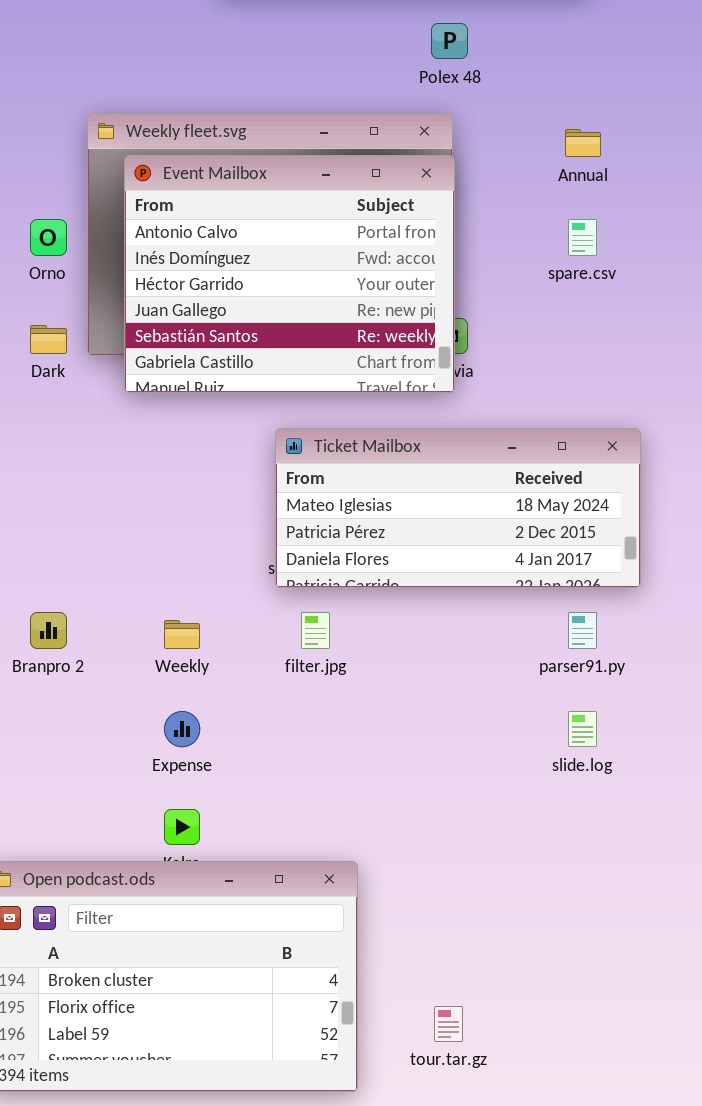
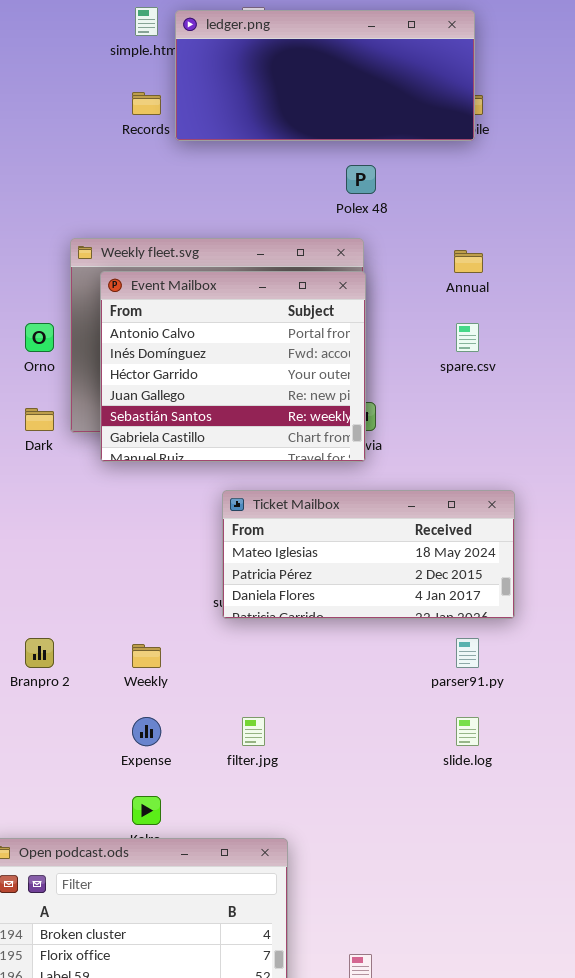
filter.jpg: [301,612,330,649] -> [242,717,265,746], moved

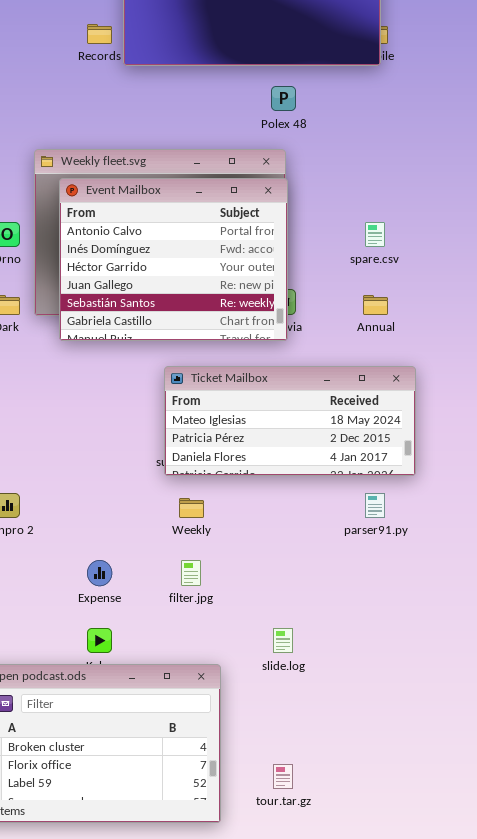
Annual: [454,250,483,273] -> [363,295,388,315], moved
Weekly: [132,644,161,668] -> [179,498,204,518], moved
slide.log: [456,717,479,746] -> [273,628,293,653], moved

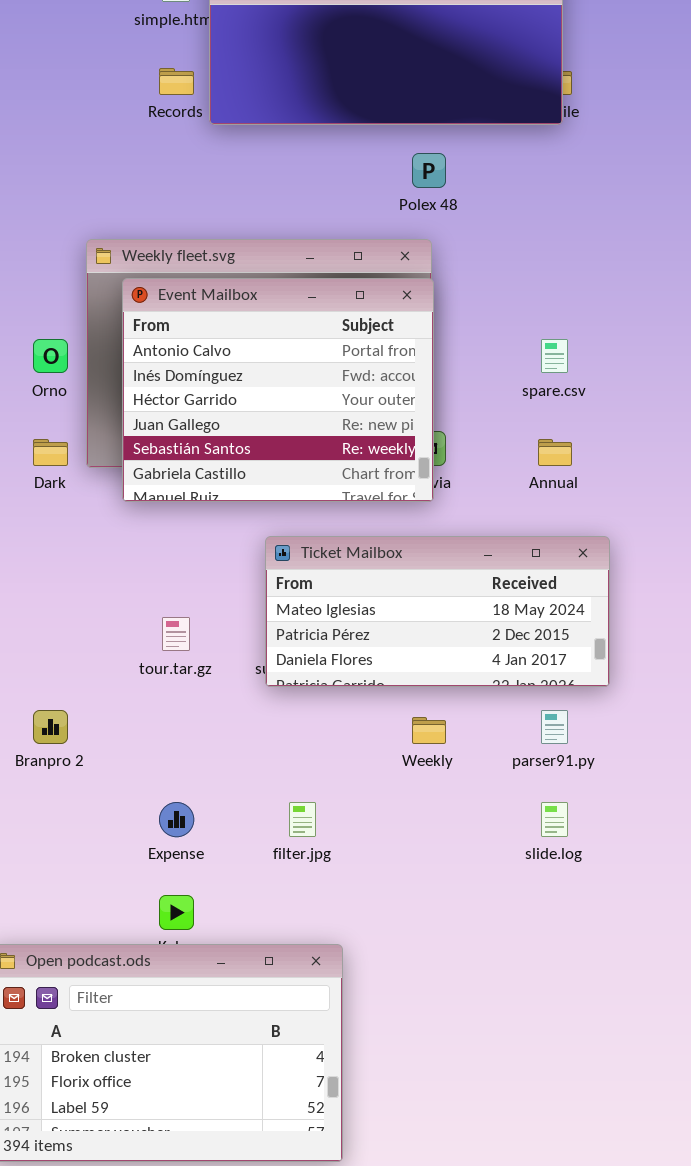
Weekly: [179,498,204,518] -> [412,717,446,744], moved
slide.log: [273,628,293,653] -> [541,802,568,837], moved
tour.tar.gz: [273,764,293,789] -> [162,617,190,651], moved

